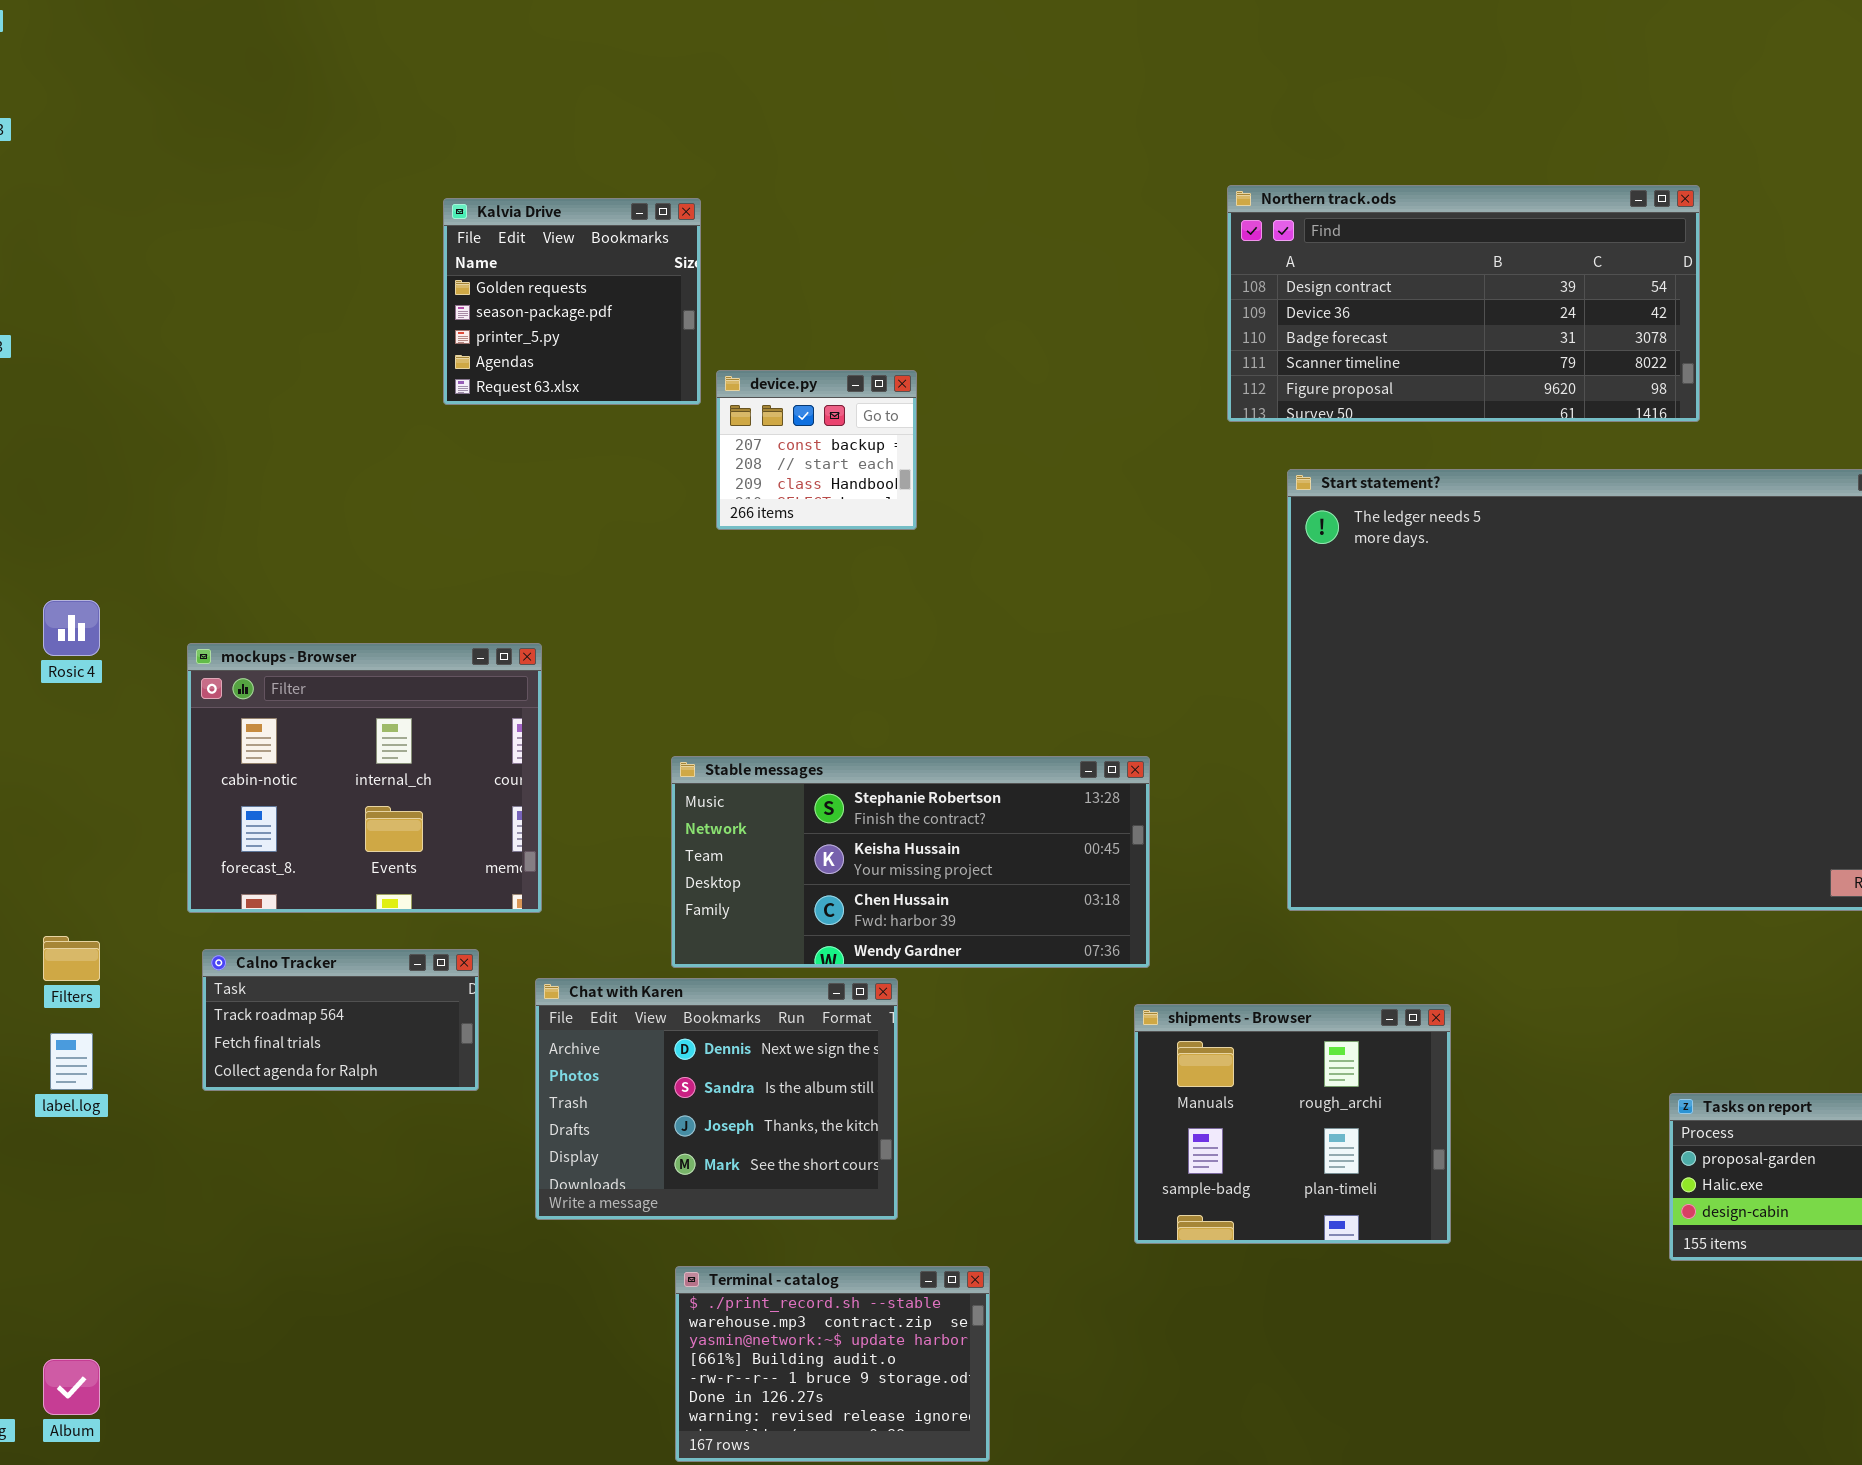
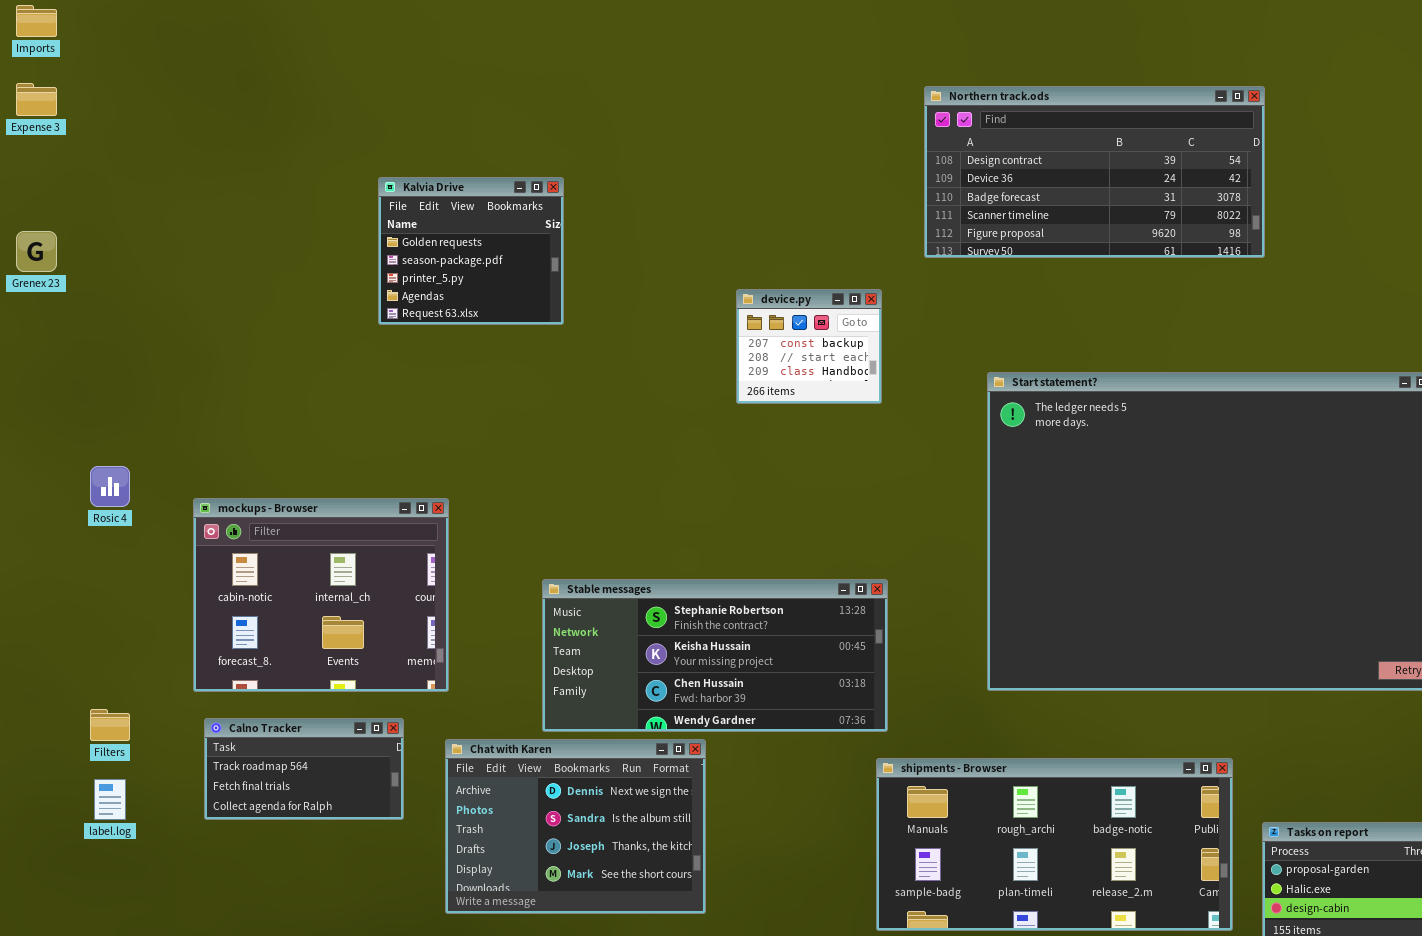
Northern track.ods: [1227,185,1700,422] -> [924,86,1265,258], moved
device.py: [716,370,917,530] -> [736,289,882,404], moved
shipments - Browser: [1134,1004,1451,1244] -> [876,758,1233,931], resized

